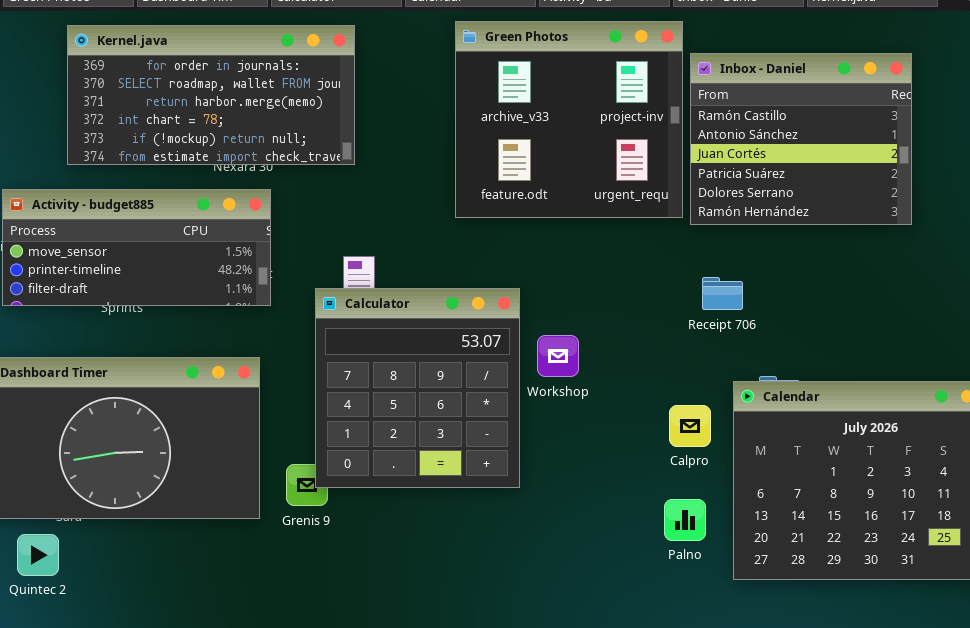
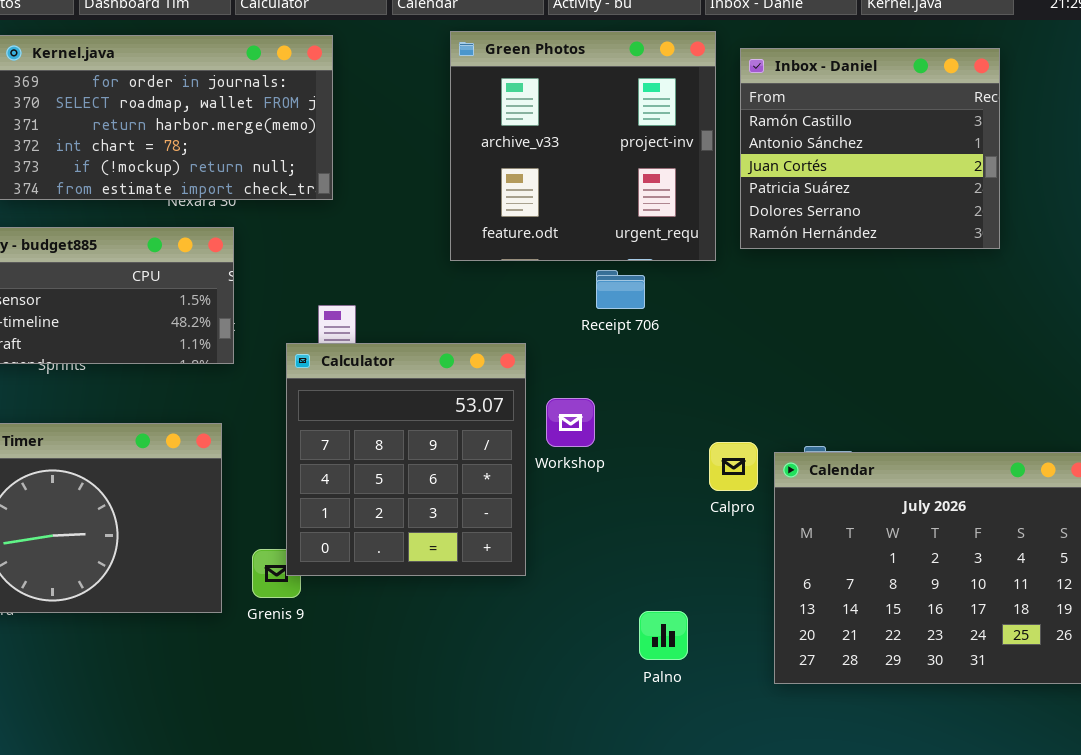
Inbox - Daniel: [690,53,912,225] -> [740,48,1000,249], moved
Receipt 706: [702,277,743,310] -> [596,270,645,309], moved
Calpro: [669,405,711,447] -> [709,442,758,491], moved
Palno: [664,499,706,541] -> [639,611,688,660], moved

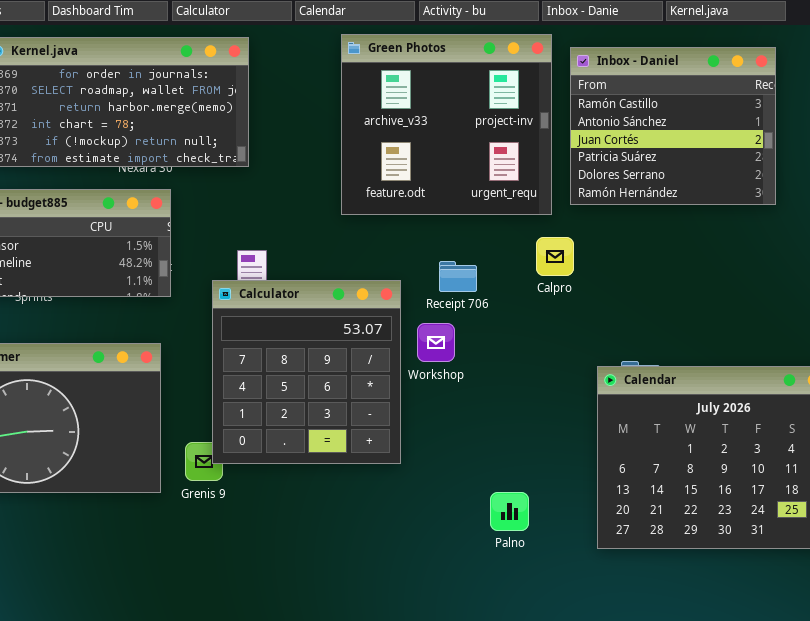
Receipt 706: [596,270,645,309] -> [439,261,477,292], moved
Calpro: [709,442,758,491] -> [536,237,574,276], moved

